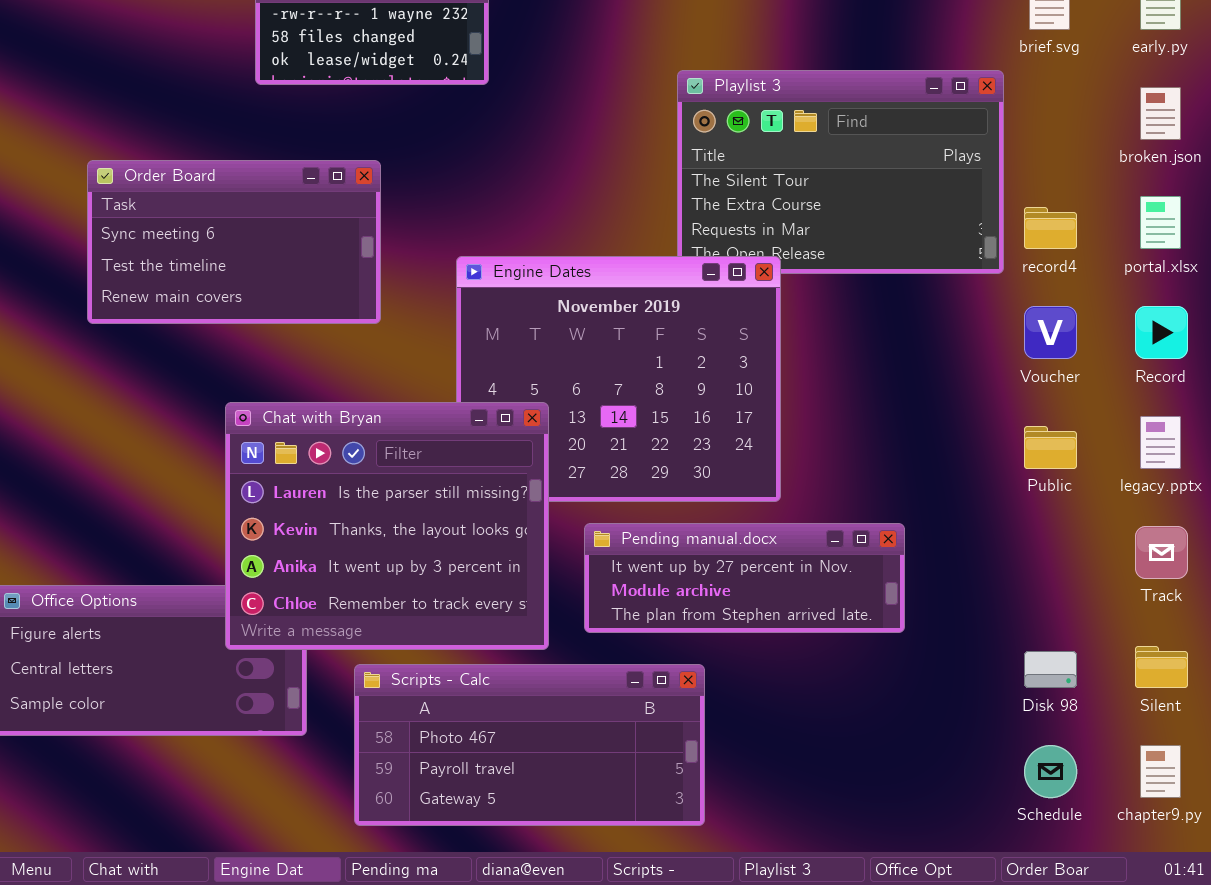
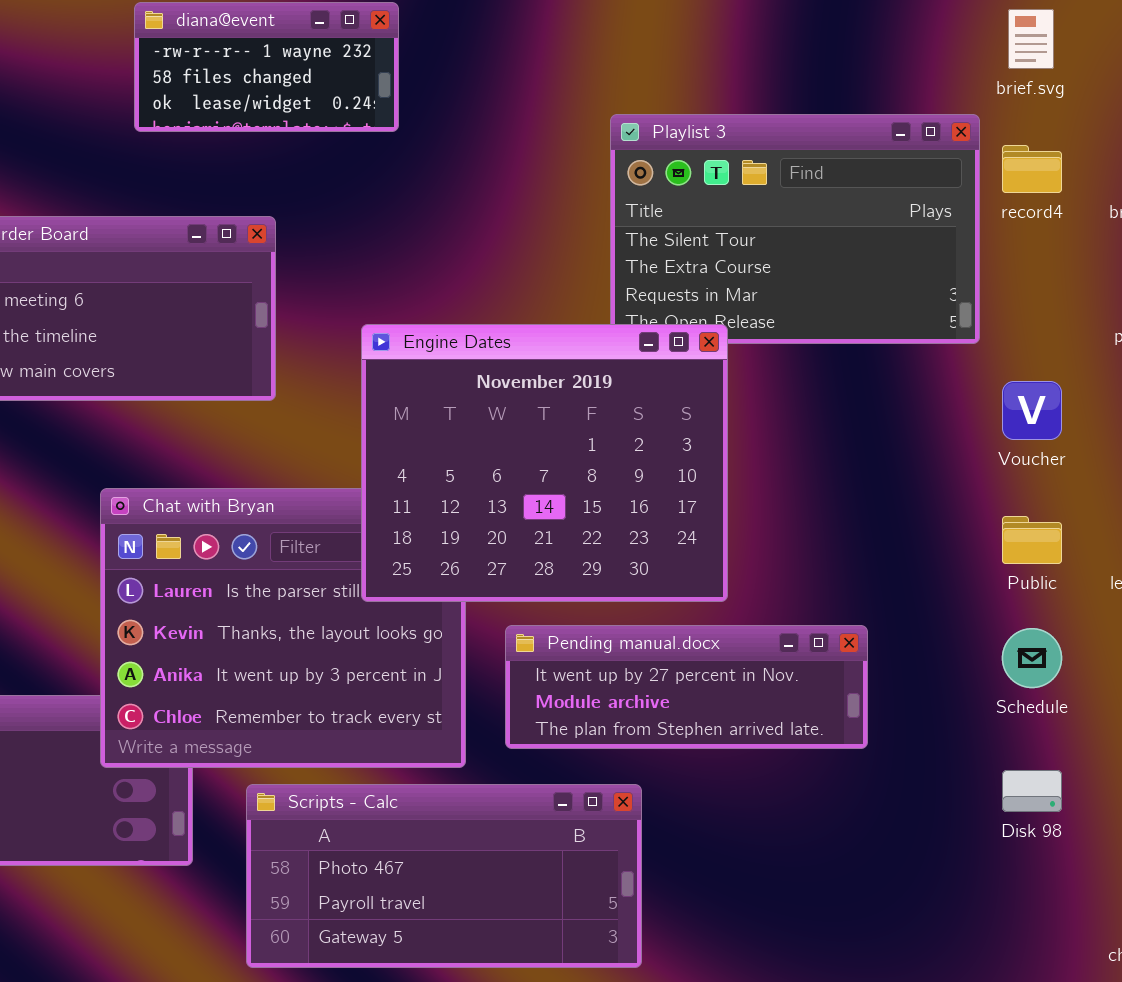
record4: [1024,207,1077,249] -> [1002,145,1062,193], moved
Engine Dates: [456,256,781,502] -> [361,324,728,602], raised
Schedule: [1024,745,1077,798] -> [1002,628,1062,688], moved

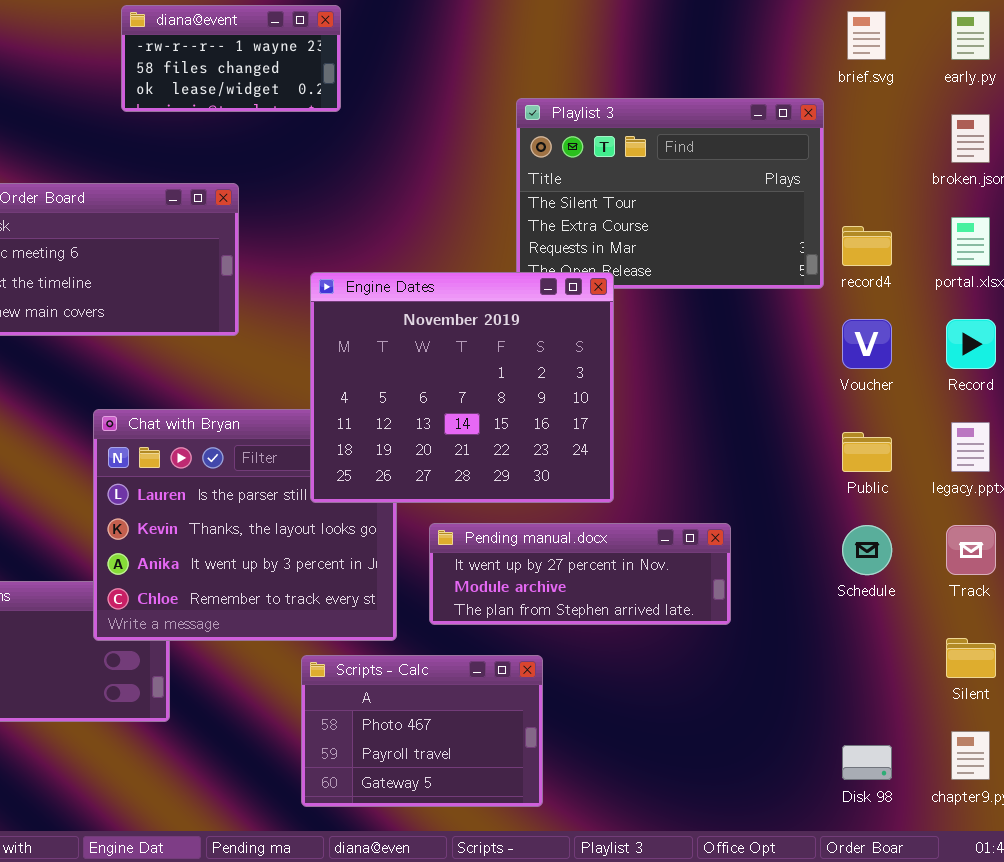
record4: [1002,145,1062,193] -> [842,226,892,266], moved
Disk 98: [1002,770,1062,812] -> [842,745,892,780], moved
Scripts - Calc: [246,784,642,968] -> [301,655,543,807], resized

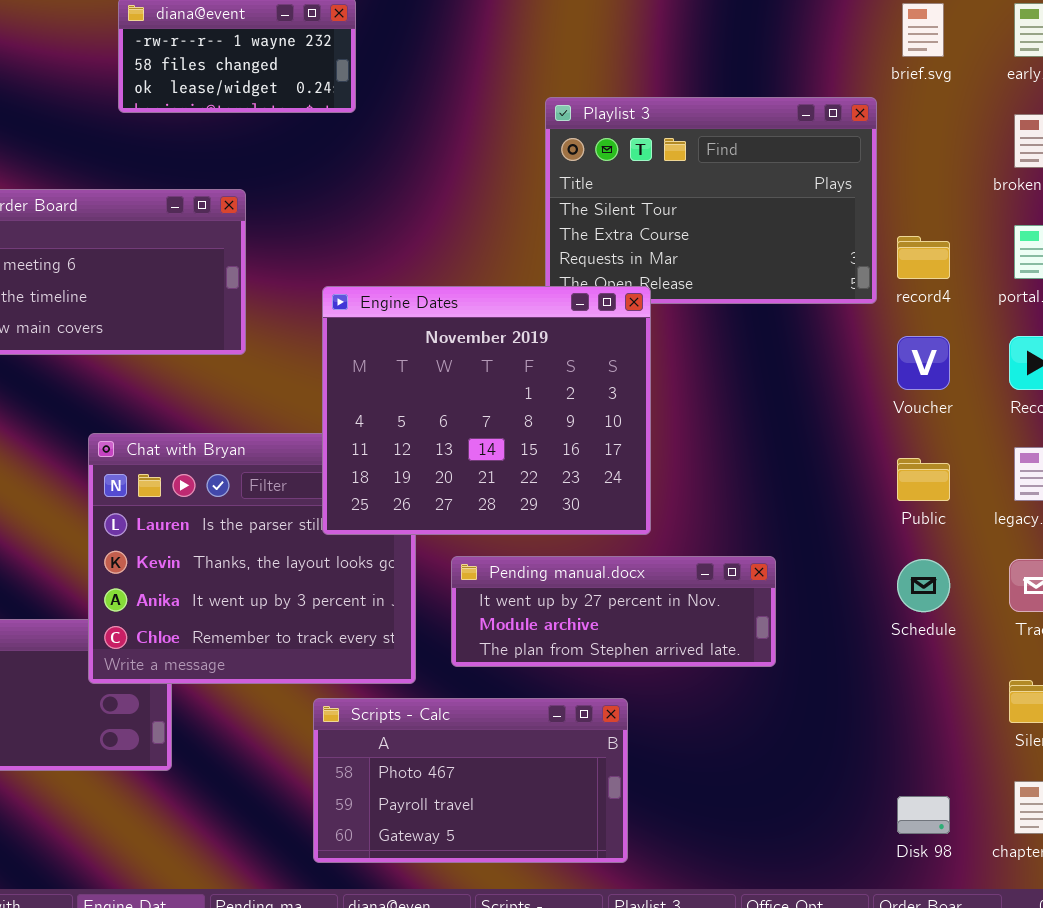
Scripts - Calc: [301,655,543,807] -> [313,698,628,863], resized

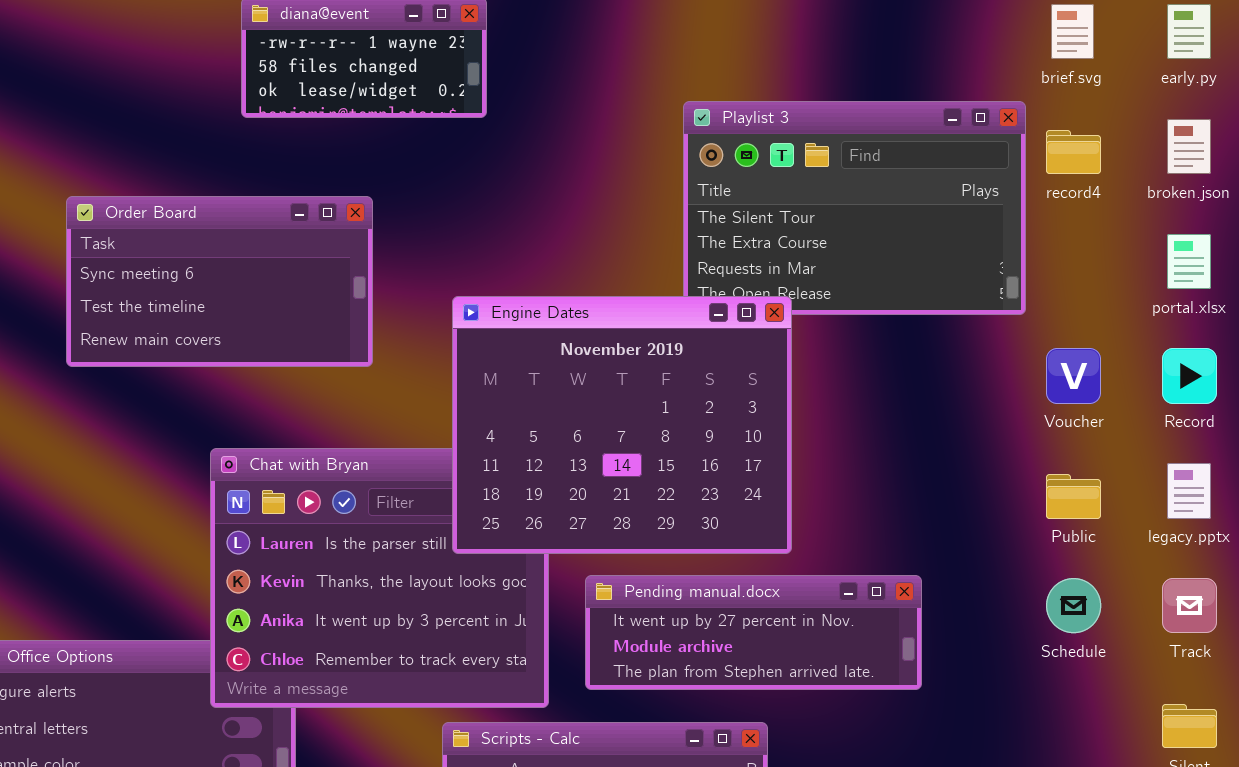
record4: [897,236,950,279] -> [1046,130,1101,174], moved

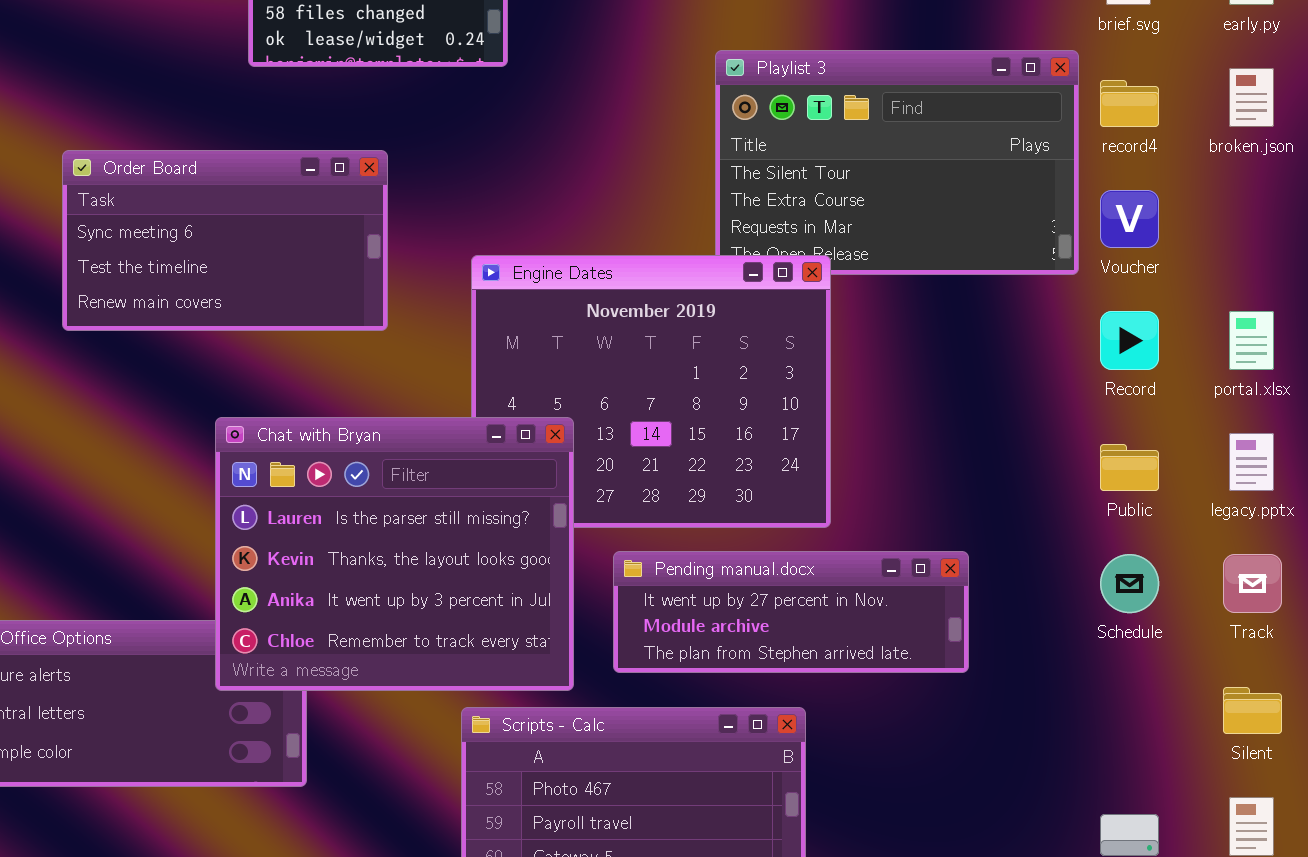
portal.xlsx: [1167,234,1211,289] -> [1229,311,1274,370], moved
Voucher: [1046,348,1101,404] -> [1100,190,1159,248], moved
Record: [1162,348,1217,404] -> [1100,311,1159,370], moved
Chat with Bryan: [210,448,549,708] -> [215,417,574,691], raised

